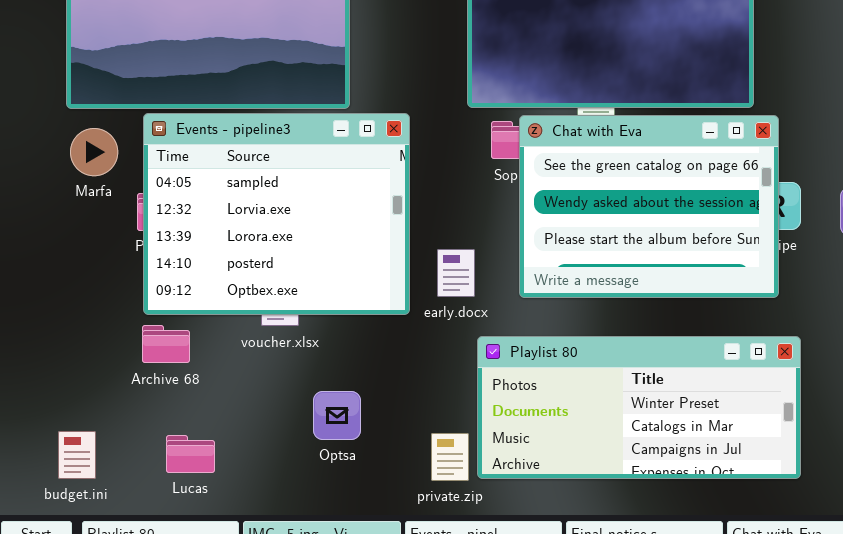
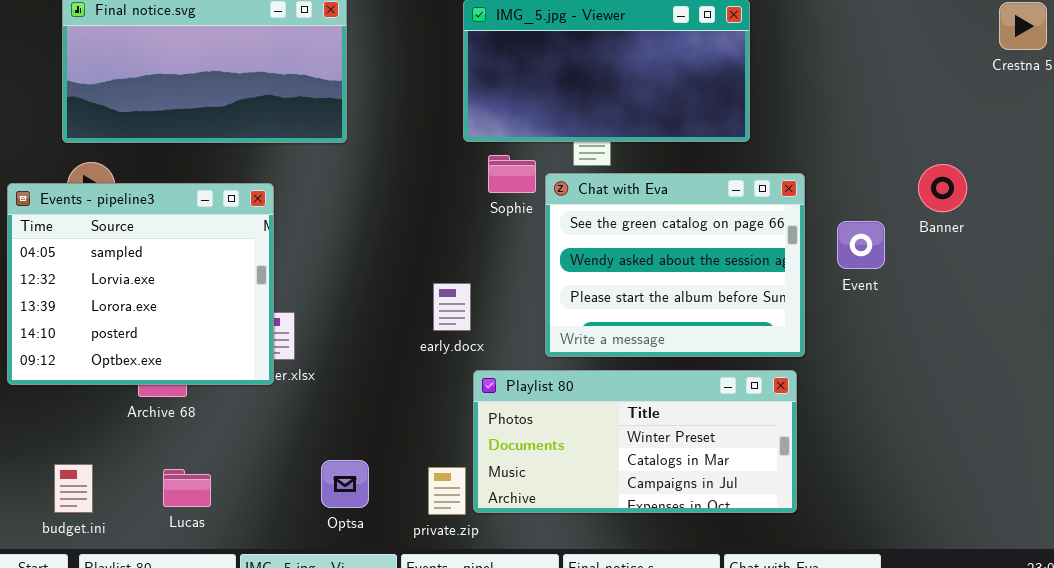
Events - pipeline3: [143,113,410,315] -> [7,183,274,385], moved
Chat with Eva: [519,115,779,298] -> [545,173,805,357], moved
Optsa: [313,391,361,440] -> [321,460,369,508], moved

